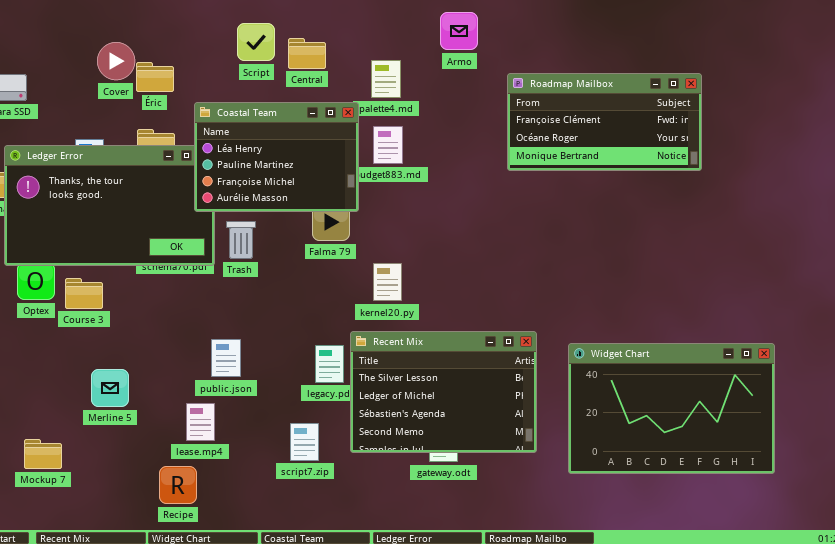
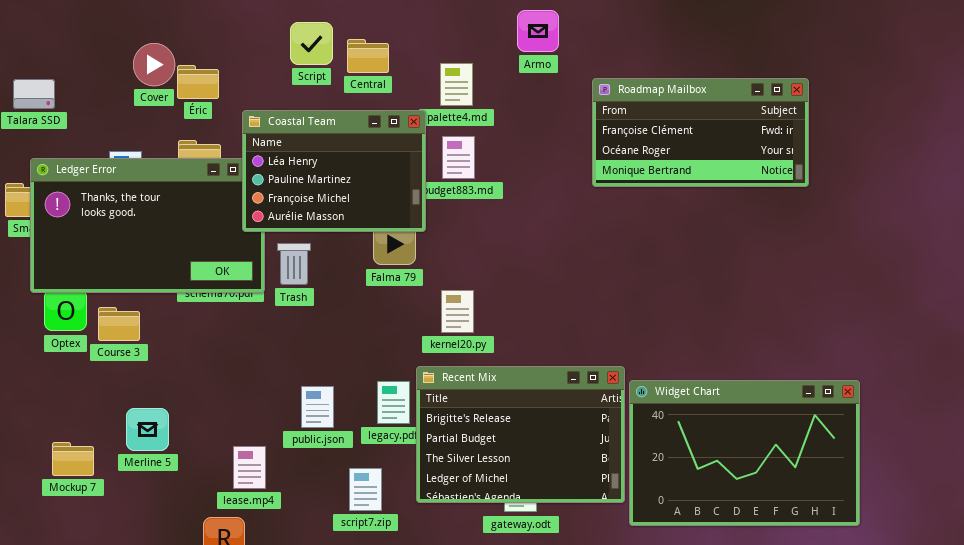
Recent Mix: [350,331,537,453] -> [416,366,625,503], scrolled up 2 rows
public.json: [211,339,241,377] -> [301,386,334,428], moved
Widget Chart: [568,343,775,474] -> [629,380,860,526], moved
Mockup 7: [24,439,62,469] -> [52,442,94,476], moved

